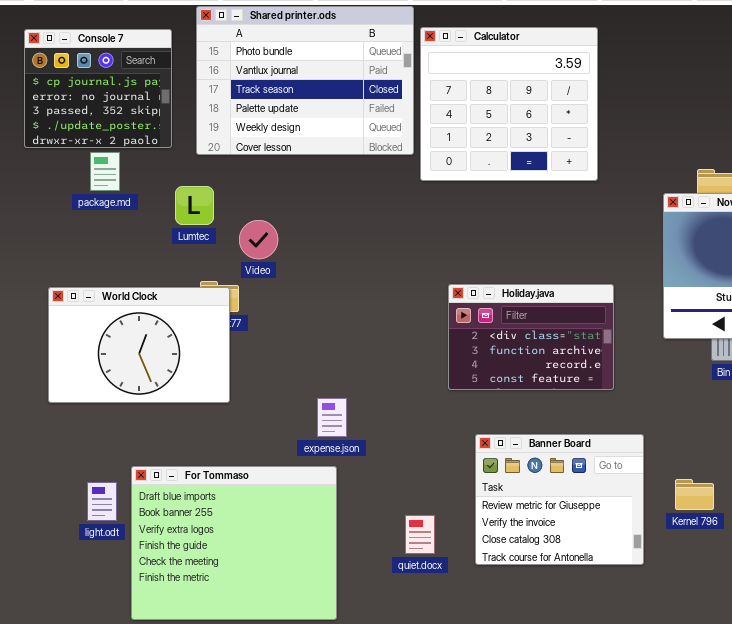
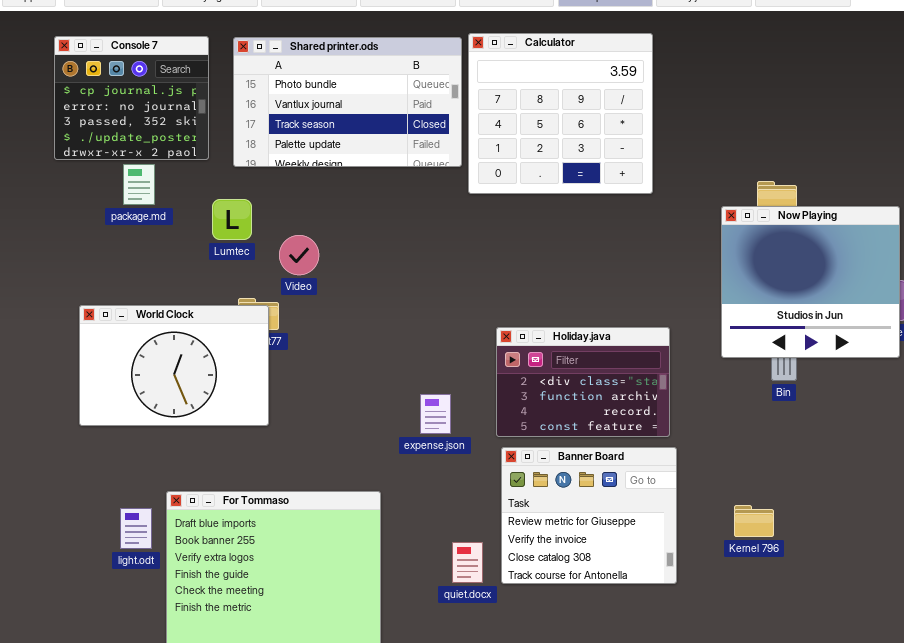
Shared printer.ods: [196,6,414,155] -> [233,37,462,167], resized
Holiday.java: [448,284,614,390] -> [496,327,670,437], moved
expense.json: [317,398,347,437] -> [420,394,451,434], moved
Banner Board: [475,434,644,565] -> [501,447,677,584], moved

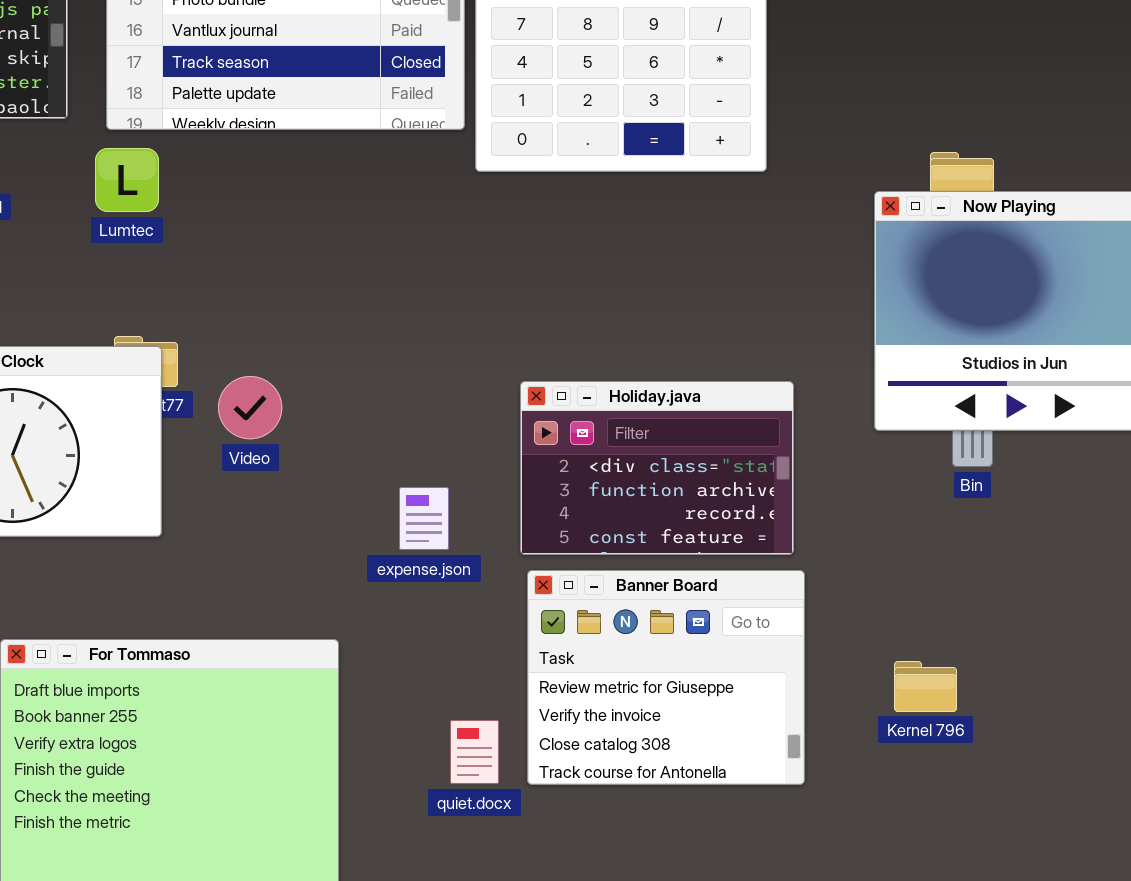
Lumtec: [212,199,252,240] -> [95,148,159,212], moved
Video: [279,235,319,275] -> [218,376,282,439], moved

